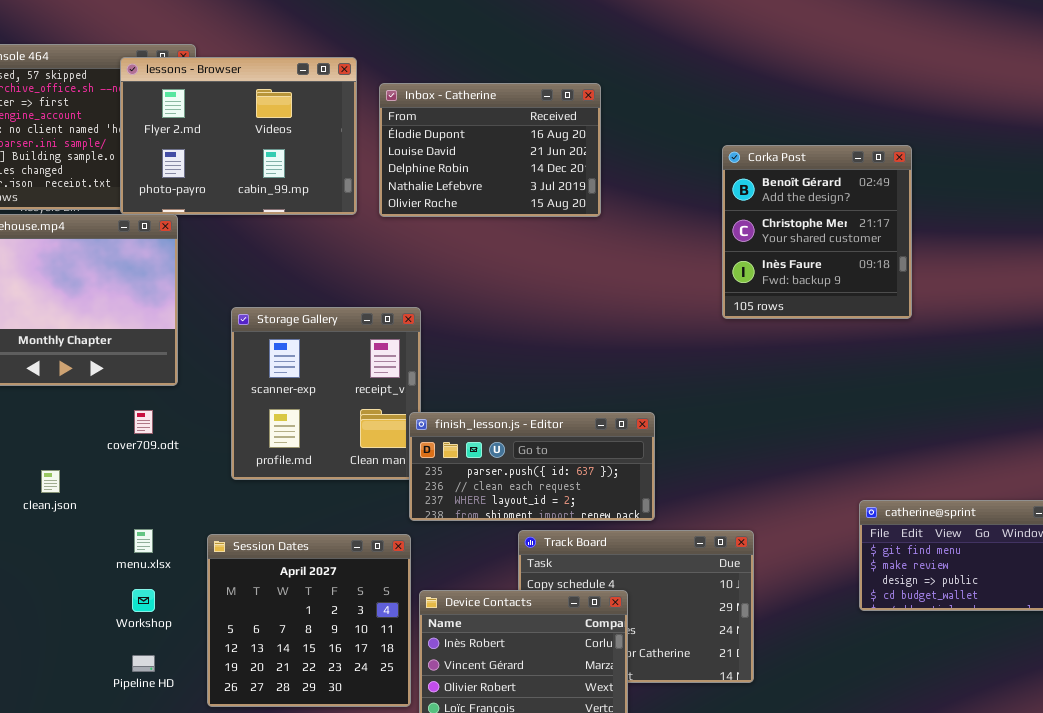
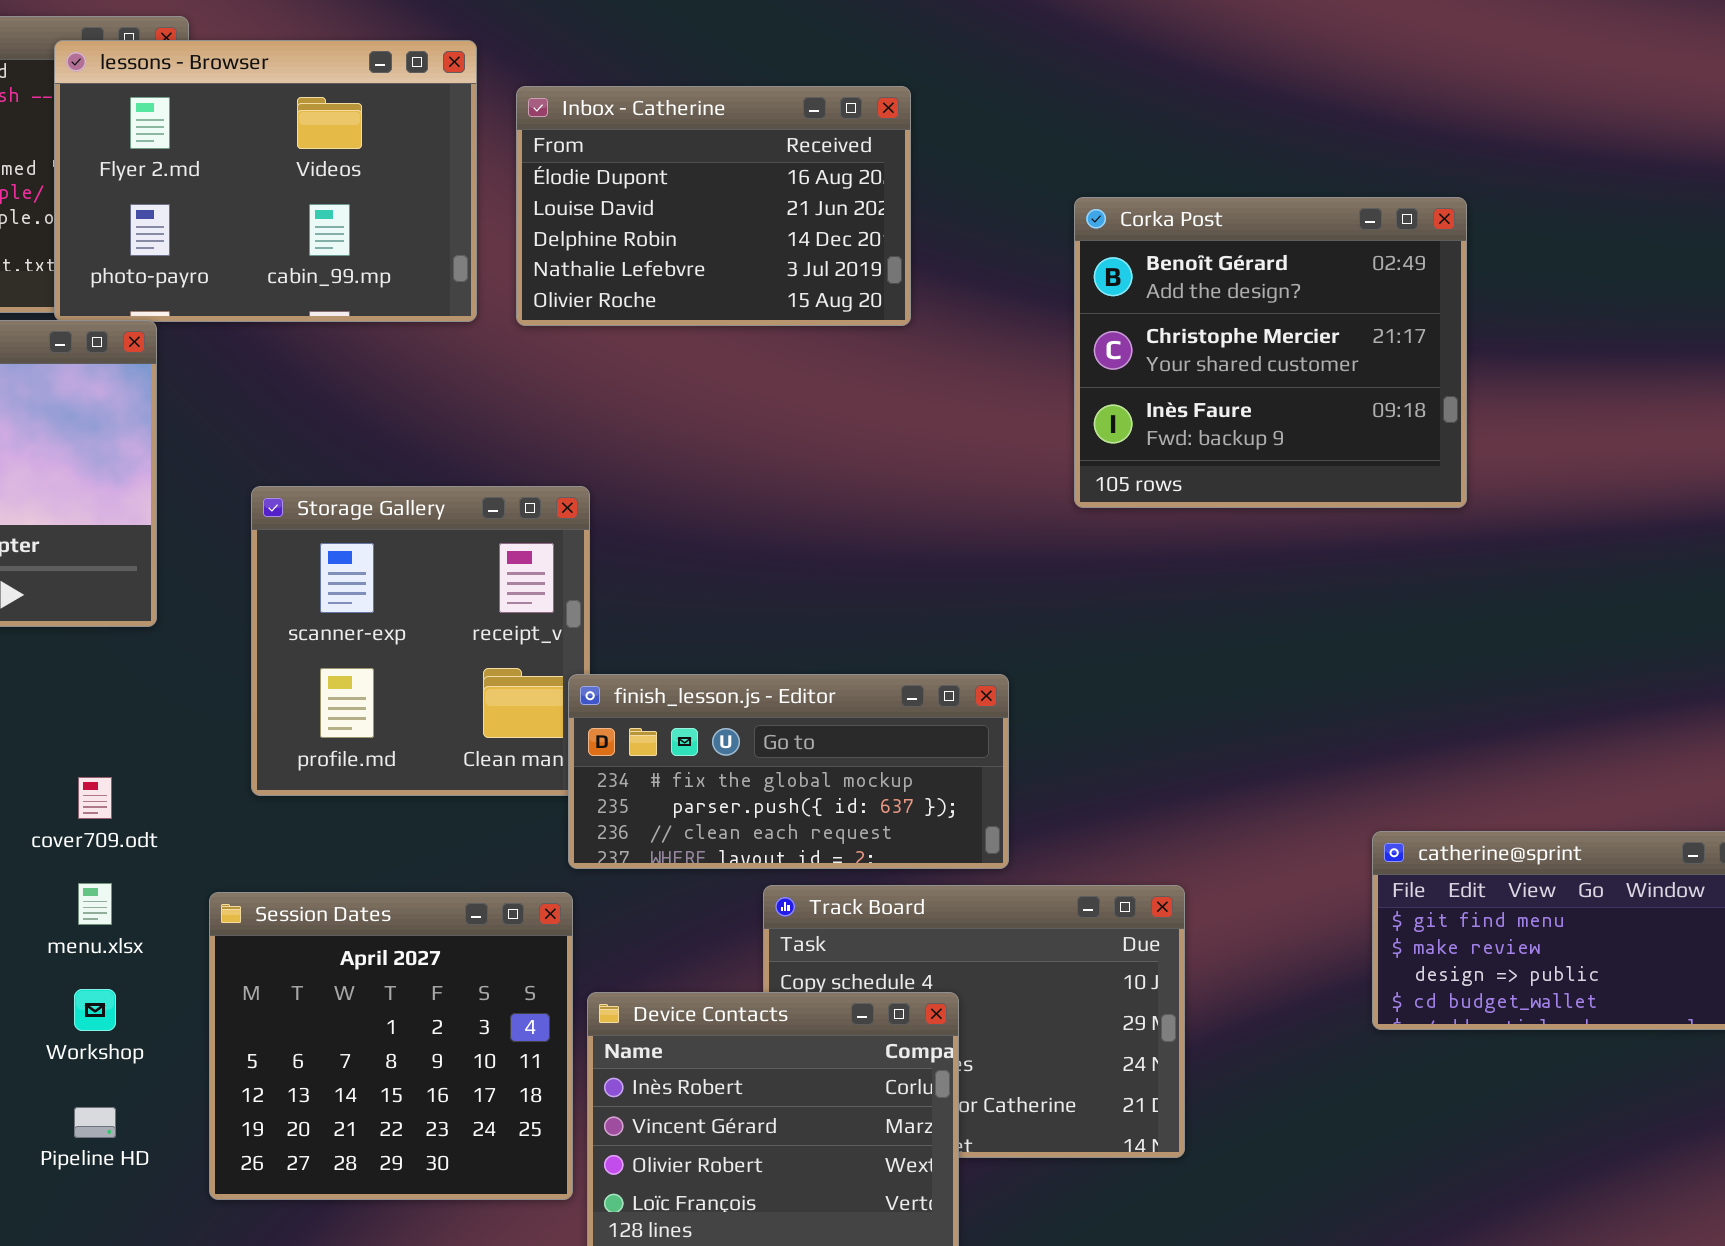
Corka Post: [722,145,912,319] -> [1074,197,1467,508], resized
cover709.odt: [134,410,153,434] -> [78,777,112,819], moved
finish_lesson.js - Editor: [409,412,655,521] -> [568,674,1009,869], scrolled up 1 row

